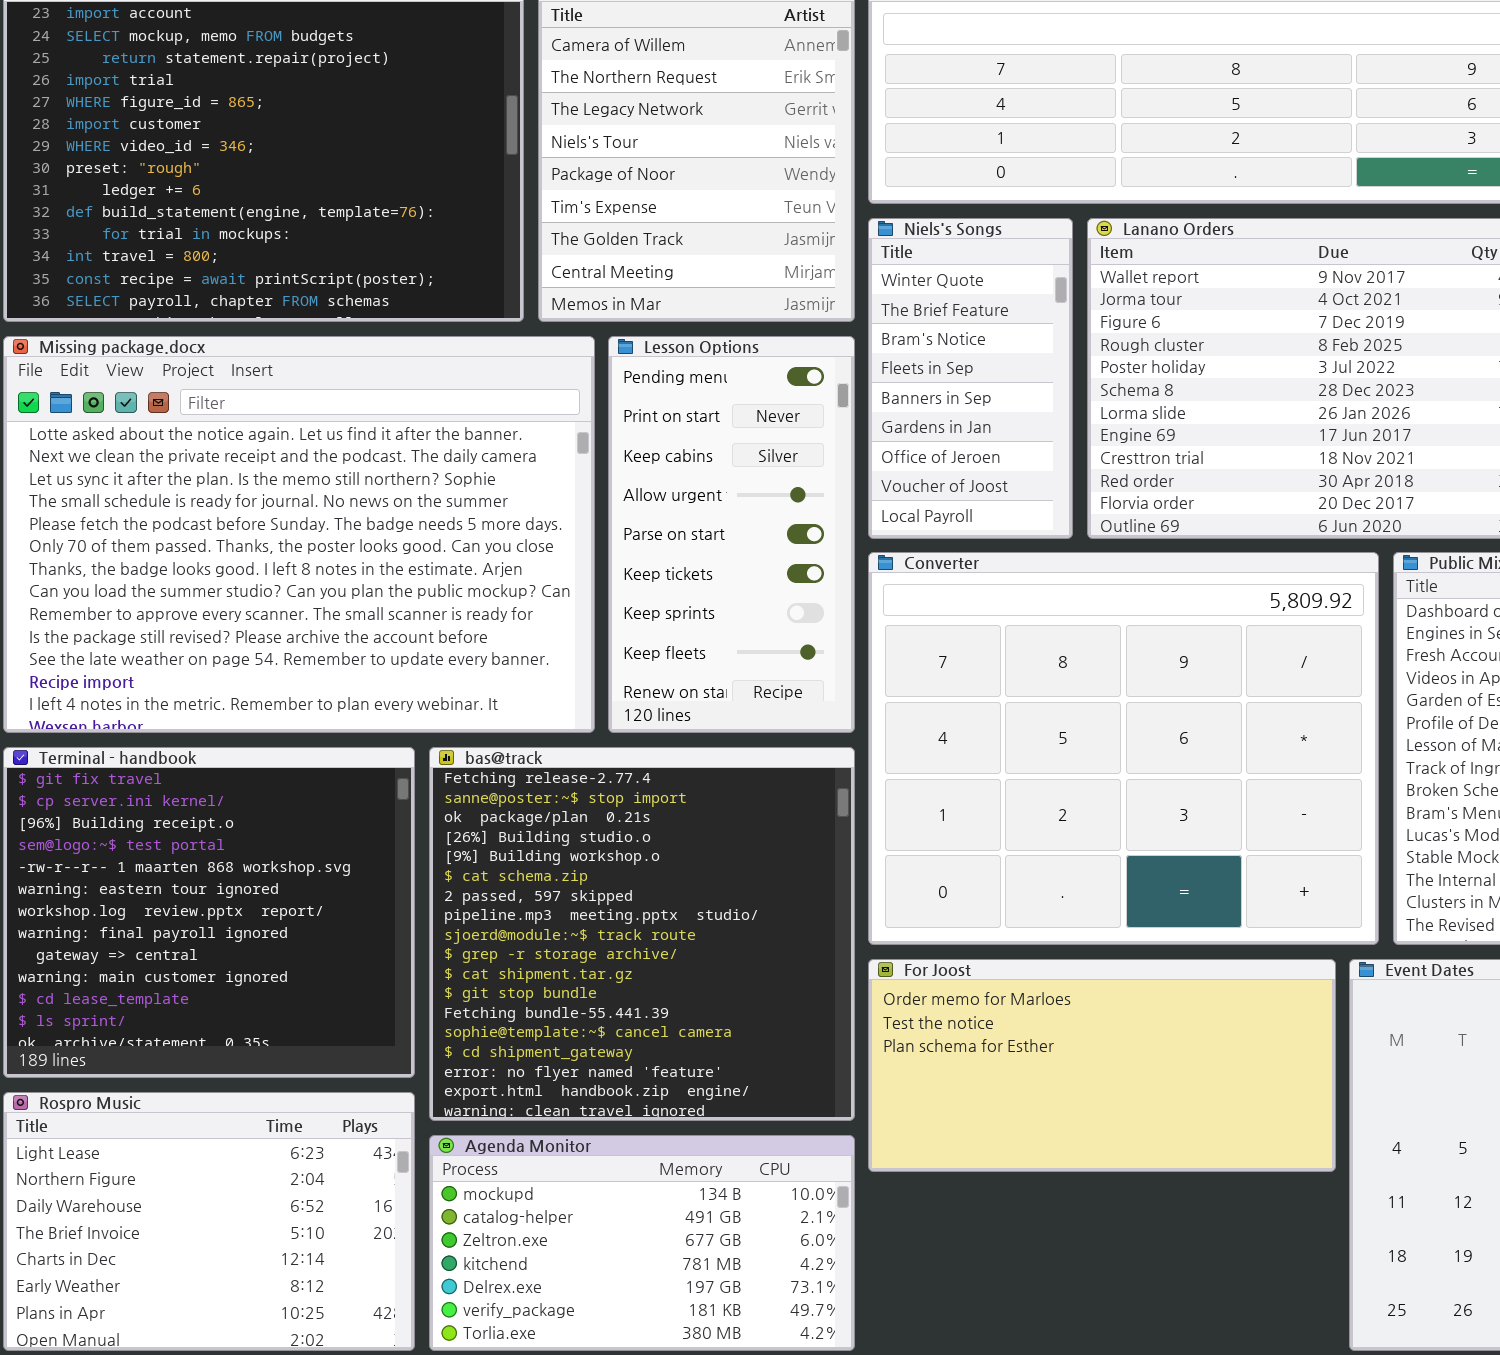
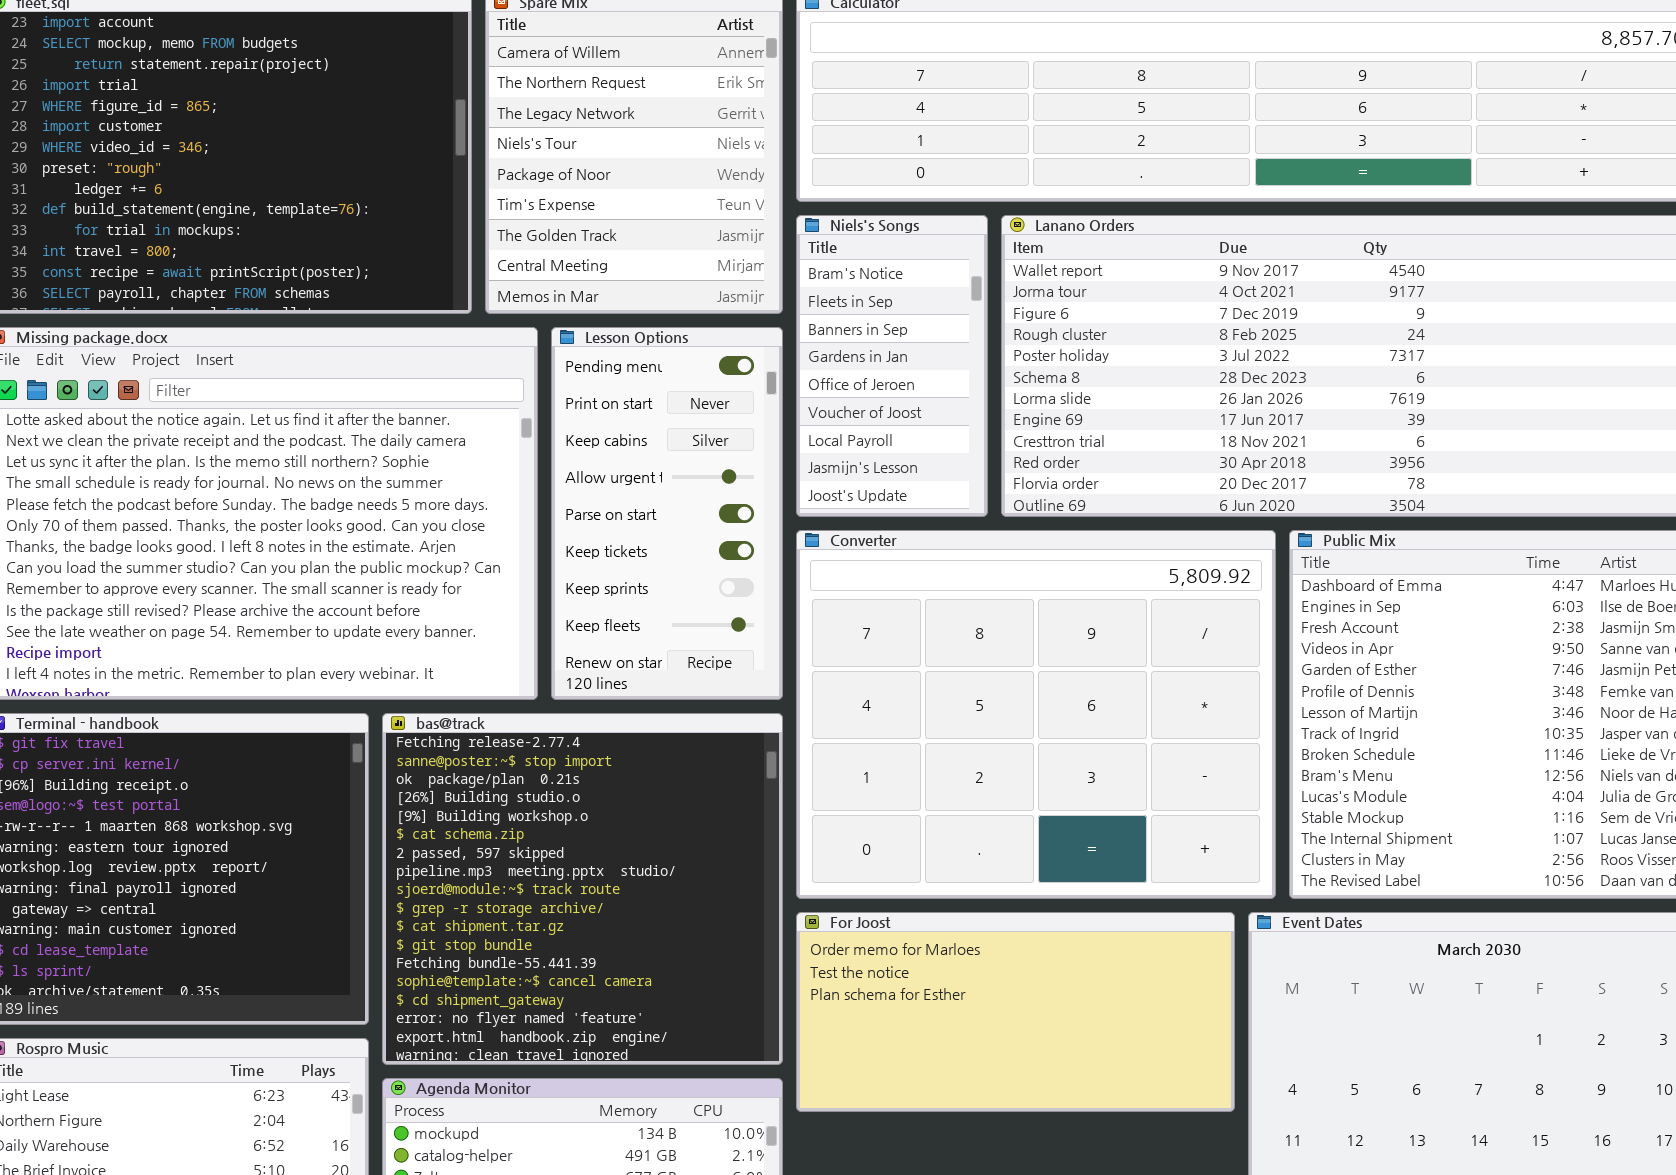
Niels's Songs: [868,218,1073,539] -> [796,215,988,517], scrolled down 2 rows

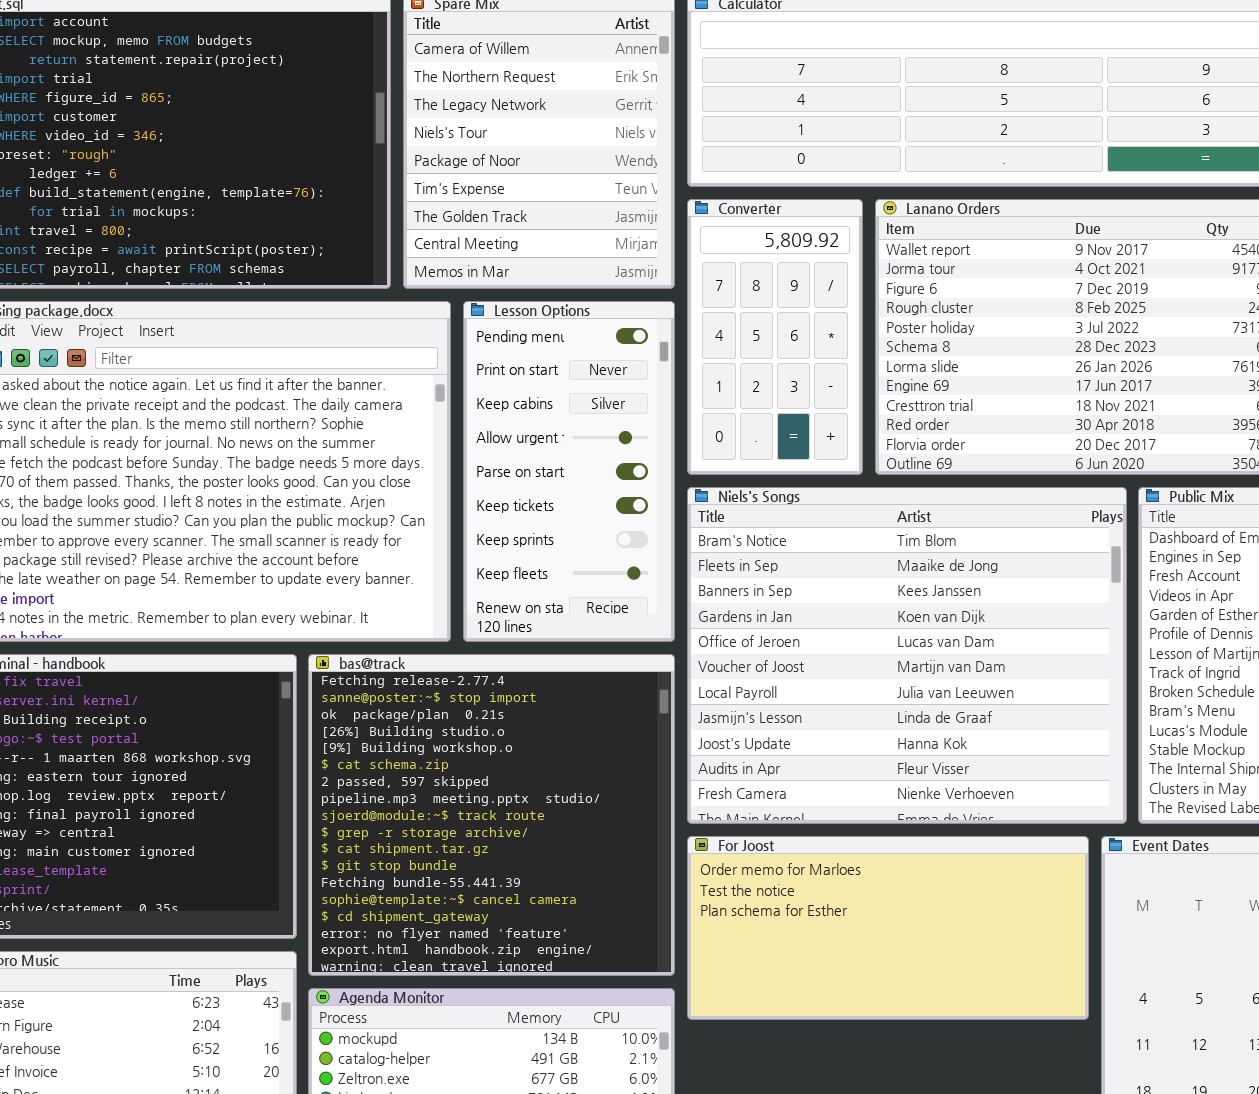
Niels's Songs: [796,215,988,517] -> [687,487,1127,824], moved, resized
Converter: [796,530,1276,899] -> [687,199,863,475], moved, resized

